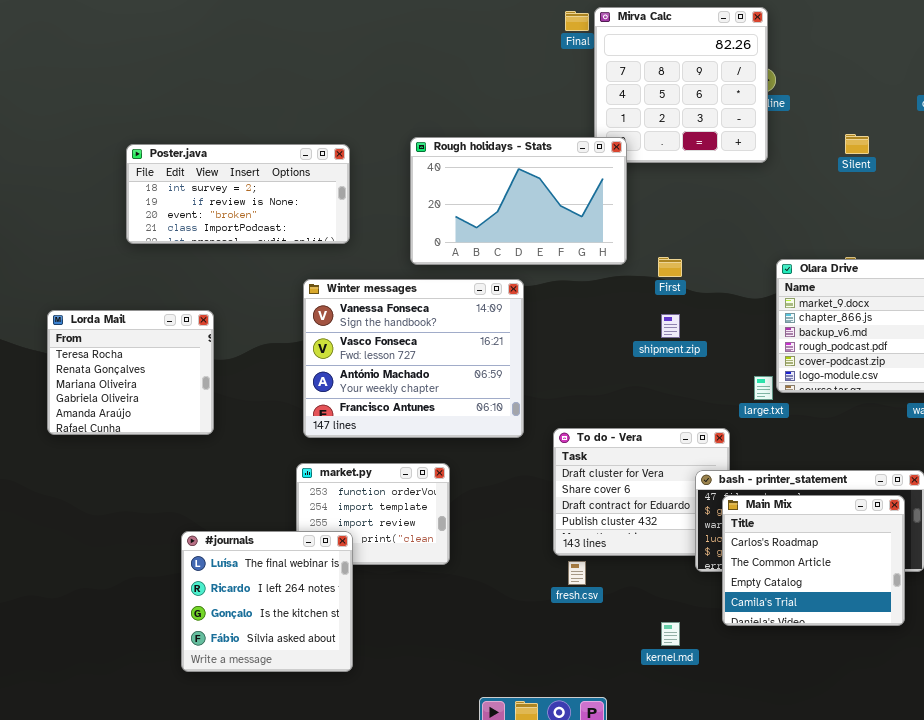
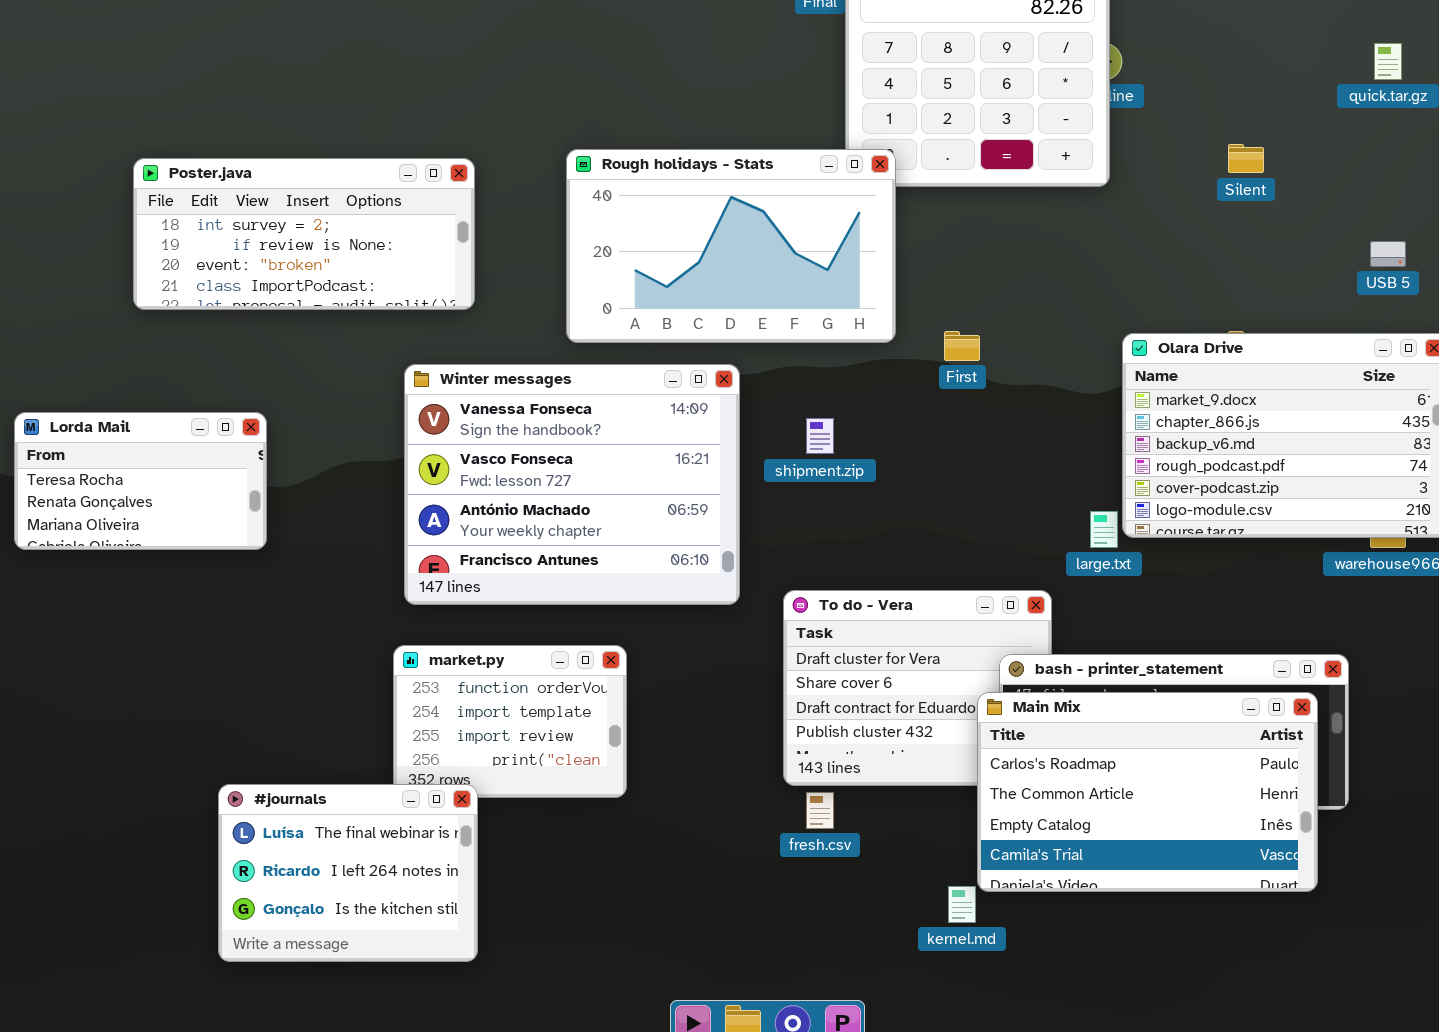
Lorda Mail: [47,310,214,435] -> [14,412,267,550], resized
shipment.zip: [661,314,680,338] -> [806,418,834,454], moved
Main Mix: [722,495,905,626] -> [977,692,1318,892], resized
#journals: [181,531,353,672] -> [218,784,478,962], resized

